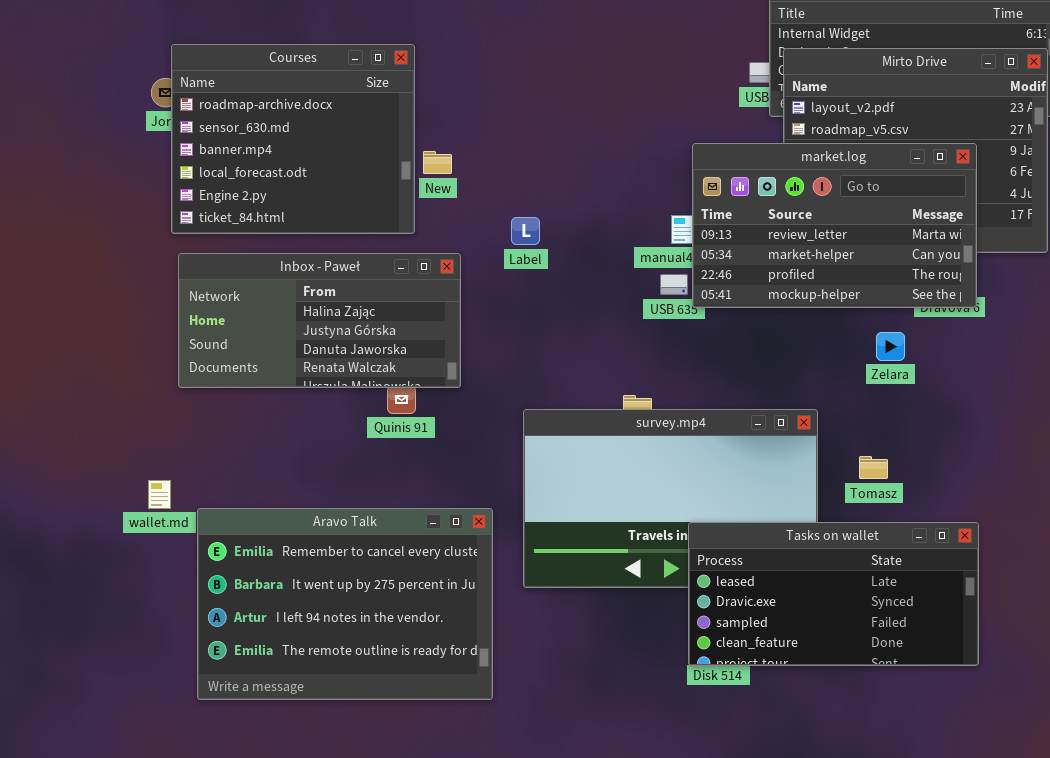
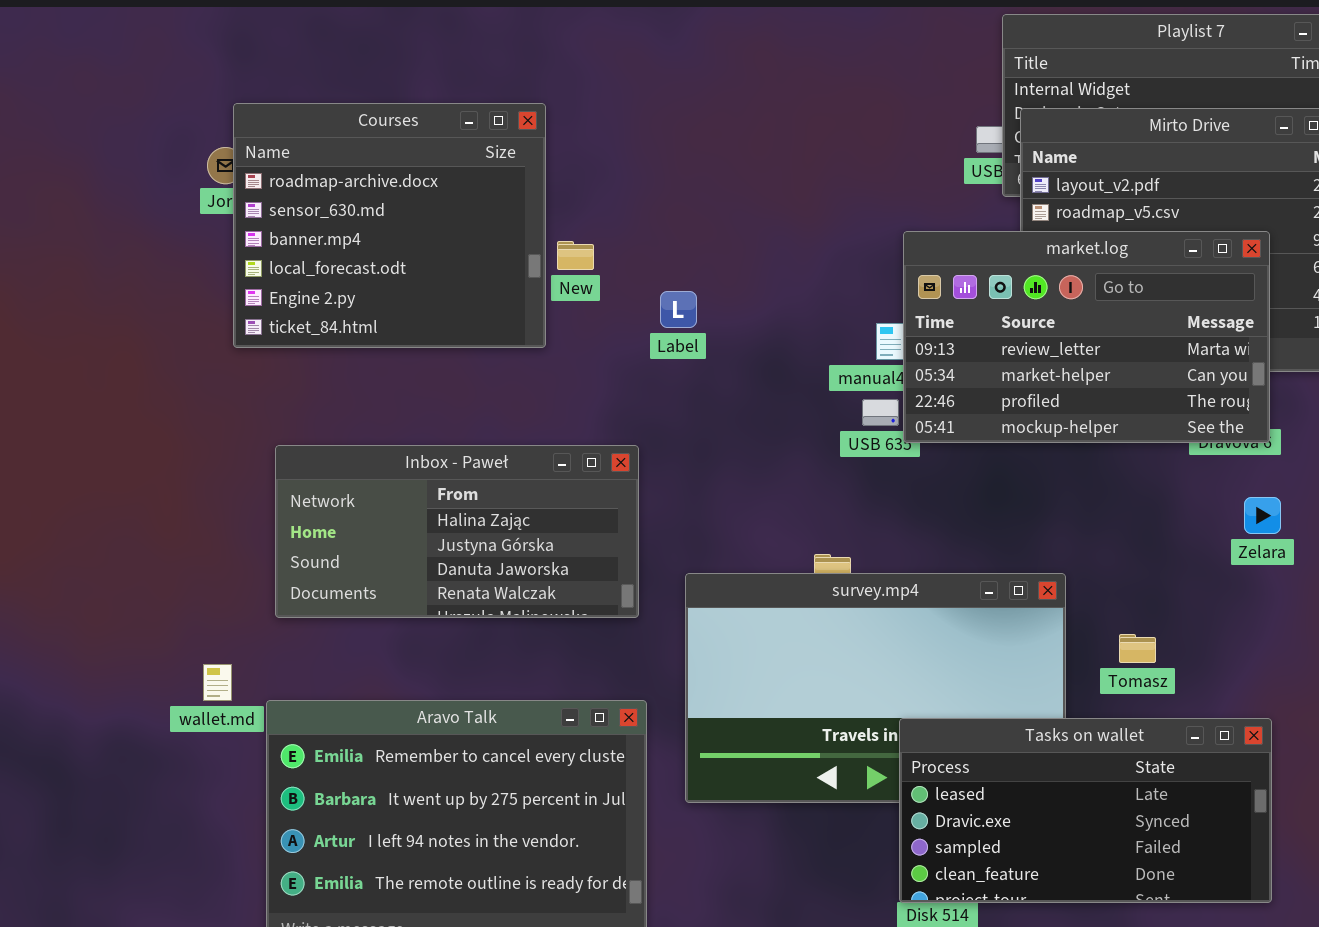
Label: [511,217,540,245] -> [660,291,697,328], moved
Inbox - Paweł: [178,253,461,388] -> [275,445,639,618], moved
Zelara: [876,332,905,361] -> [1244,497,1281,534], moved

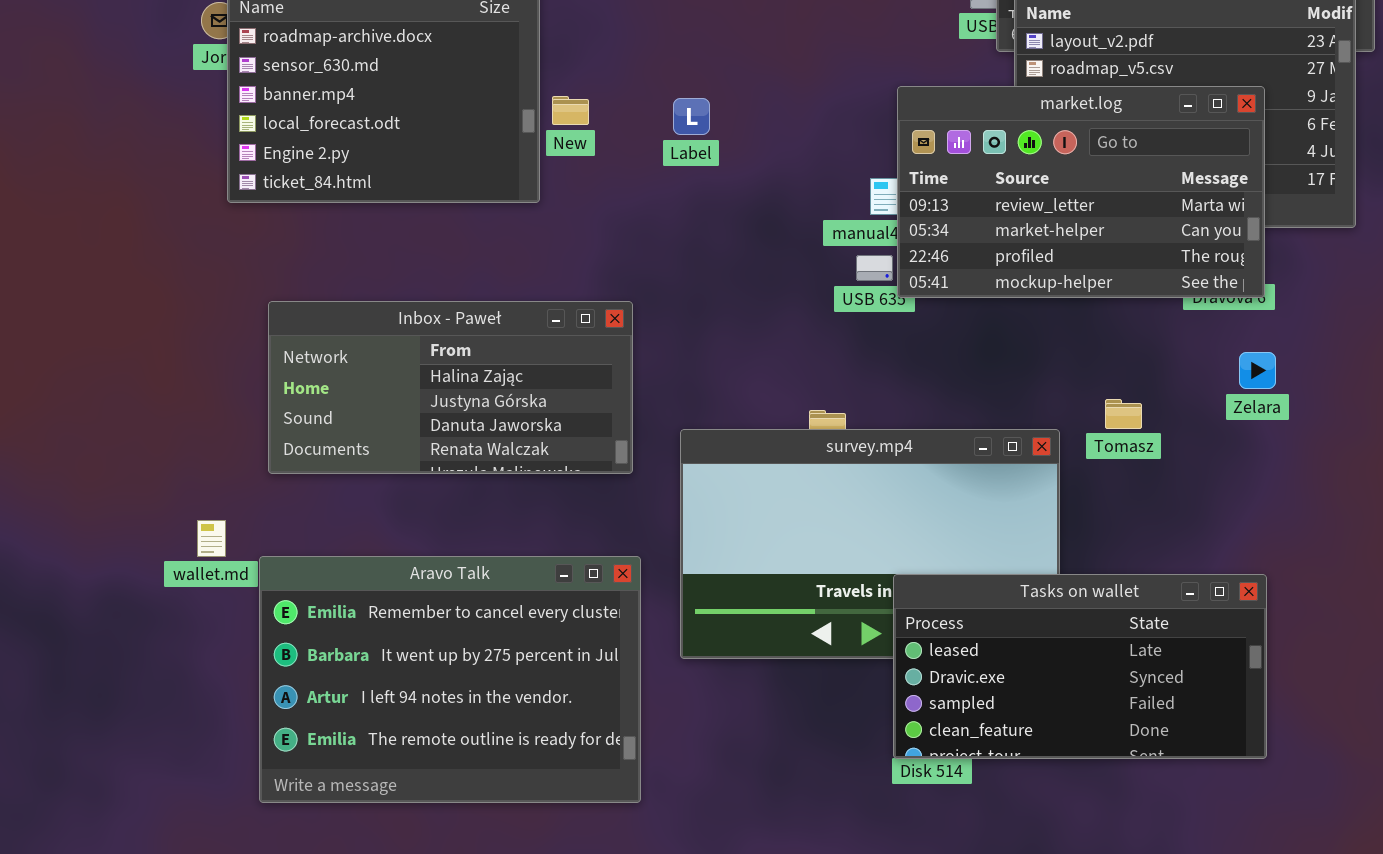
Label: [660,291,697,328] -> [673,98,710,135], moved
Tomasz: [1119,634,1156,663] -> [1105,399,1142,429], moved

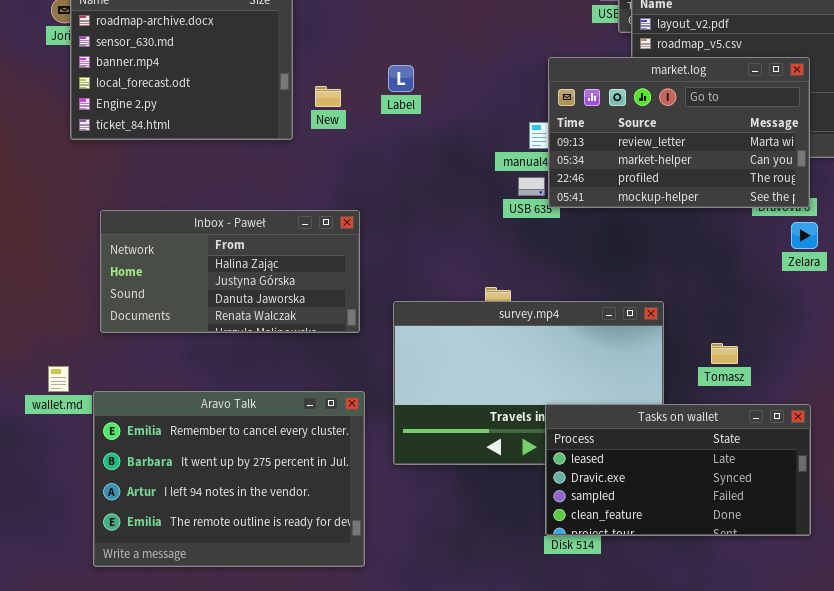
New: [552,96,589,125] -> [315,86,341,107], moved
Zelara: [1239,352,1276,389] -> [791,222,818,249], moved
Tomasz: [1105,399,1142,429] -> [711,343,738,364], moved

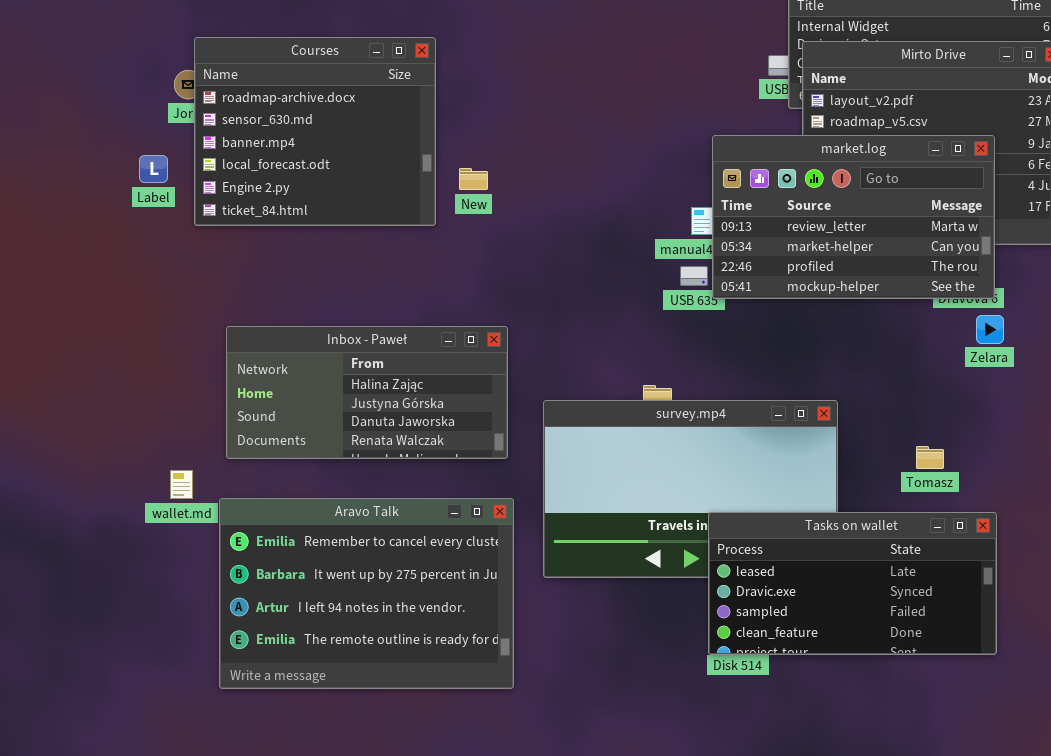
Label: [388,65,414,92] -> [139,155,168,183], moved
Inbox - Paweł: [100,210,360,333] -> [226,326,508,459], moved
Tomasz: [711,343,738,364] -> [916,446,944,469], moved

